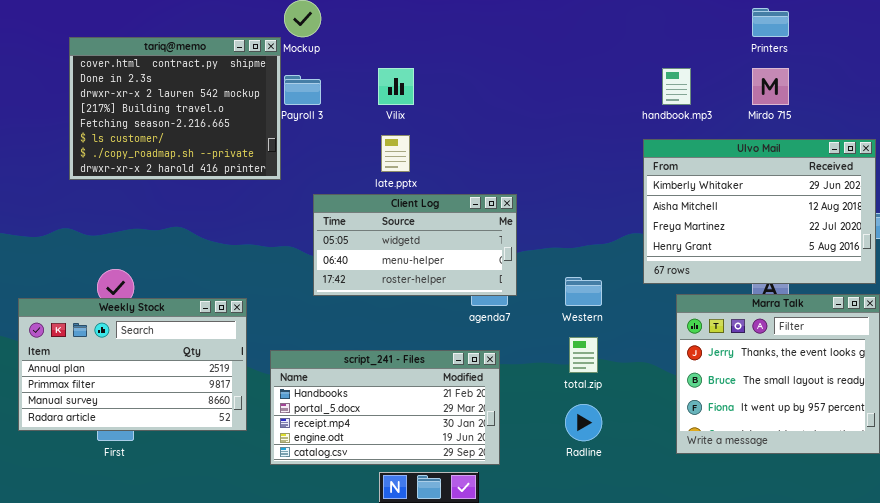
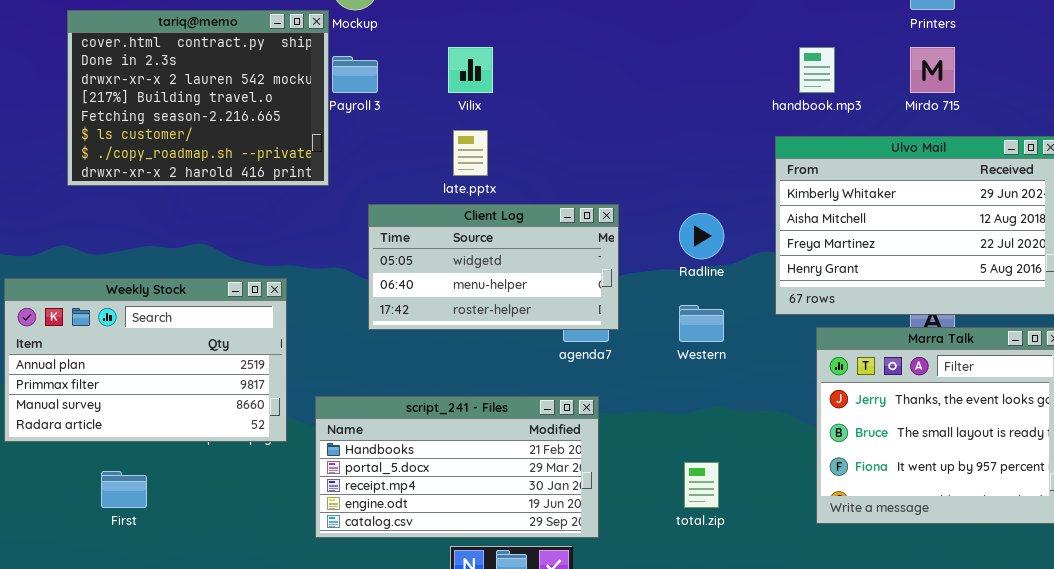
Weekly Stock: [18,298,247,431] -> [4,278,287,442], moved
total.zip: [569,337,598,373] -> [684,462,719,508], moved
Radline: [565,404,602,441] -> [679,213,724,259], moved

